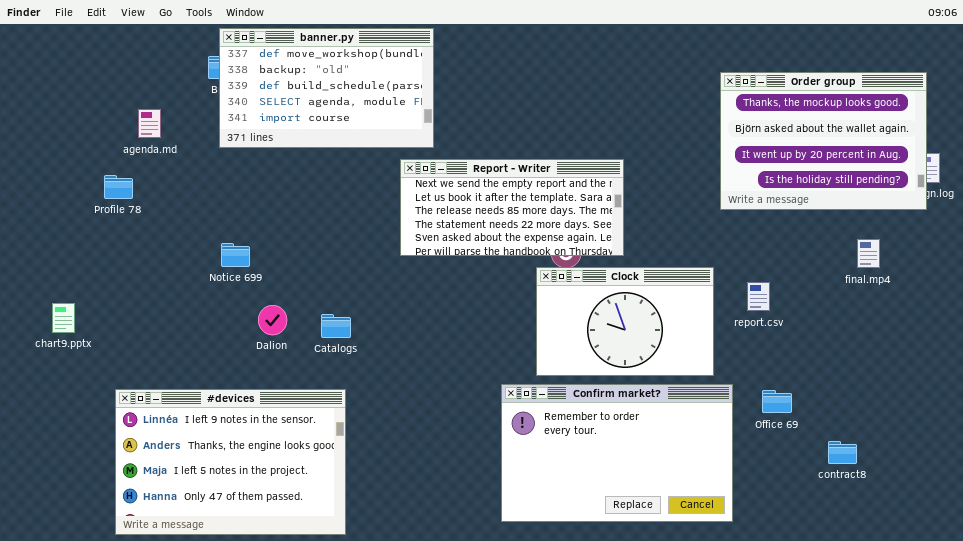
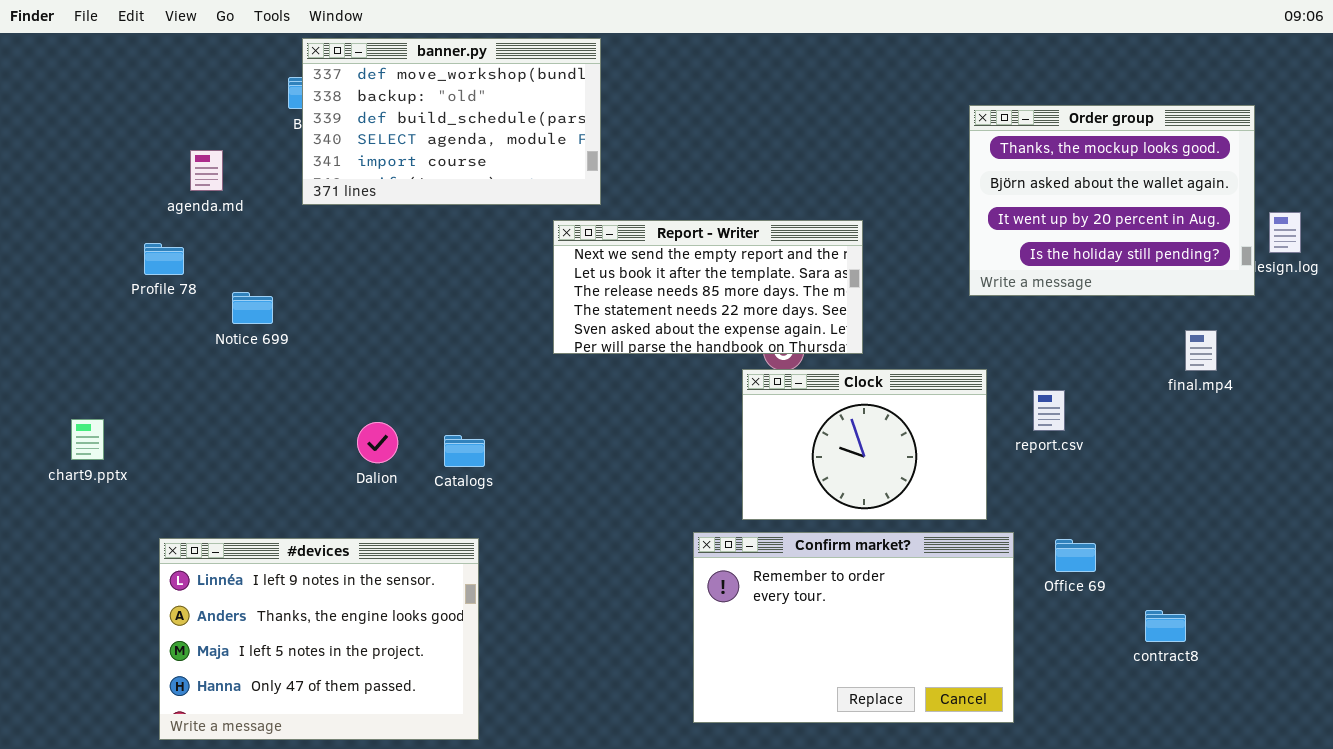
Order group: [720,72,927,210] -> [969,105,1255,296], moved
Notice 699: [221,243,250,267] -> [232,292,273,324], moved

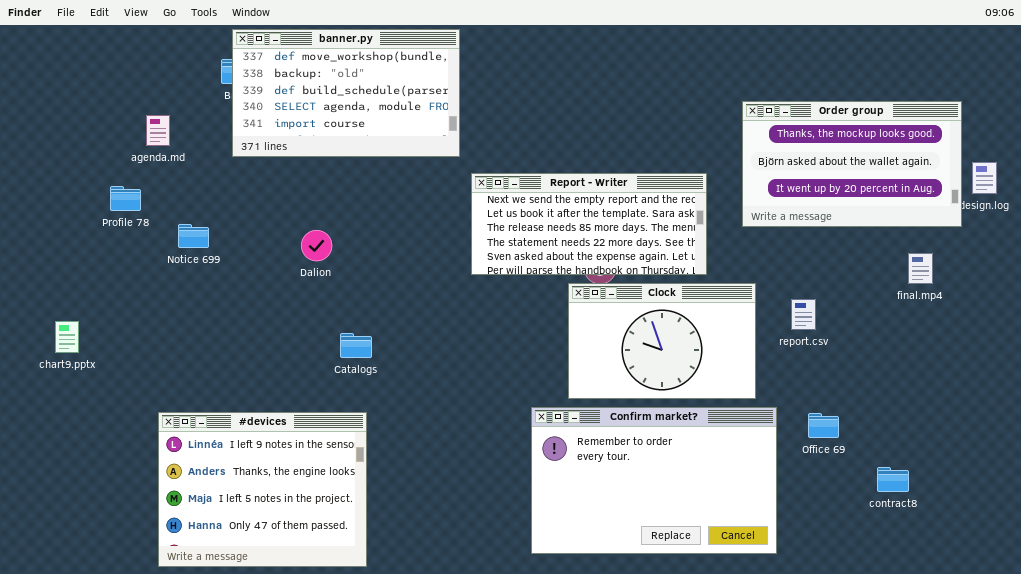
Order group: [969,105,1255,296] -> [742,101,962,227], resized
Report - Writer: [553,220,863,354] -> [471,173,707,275], moved
Dalion: [357,422,398,463] -> [301,230,332,261], moved
#devices: [159,538,479,740] -> [158,412,367,567], resized

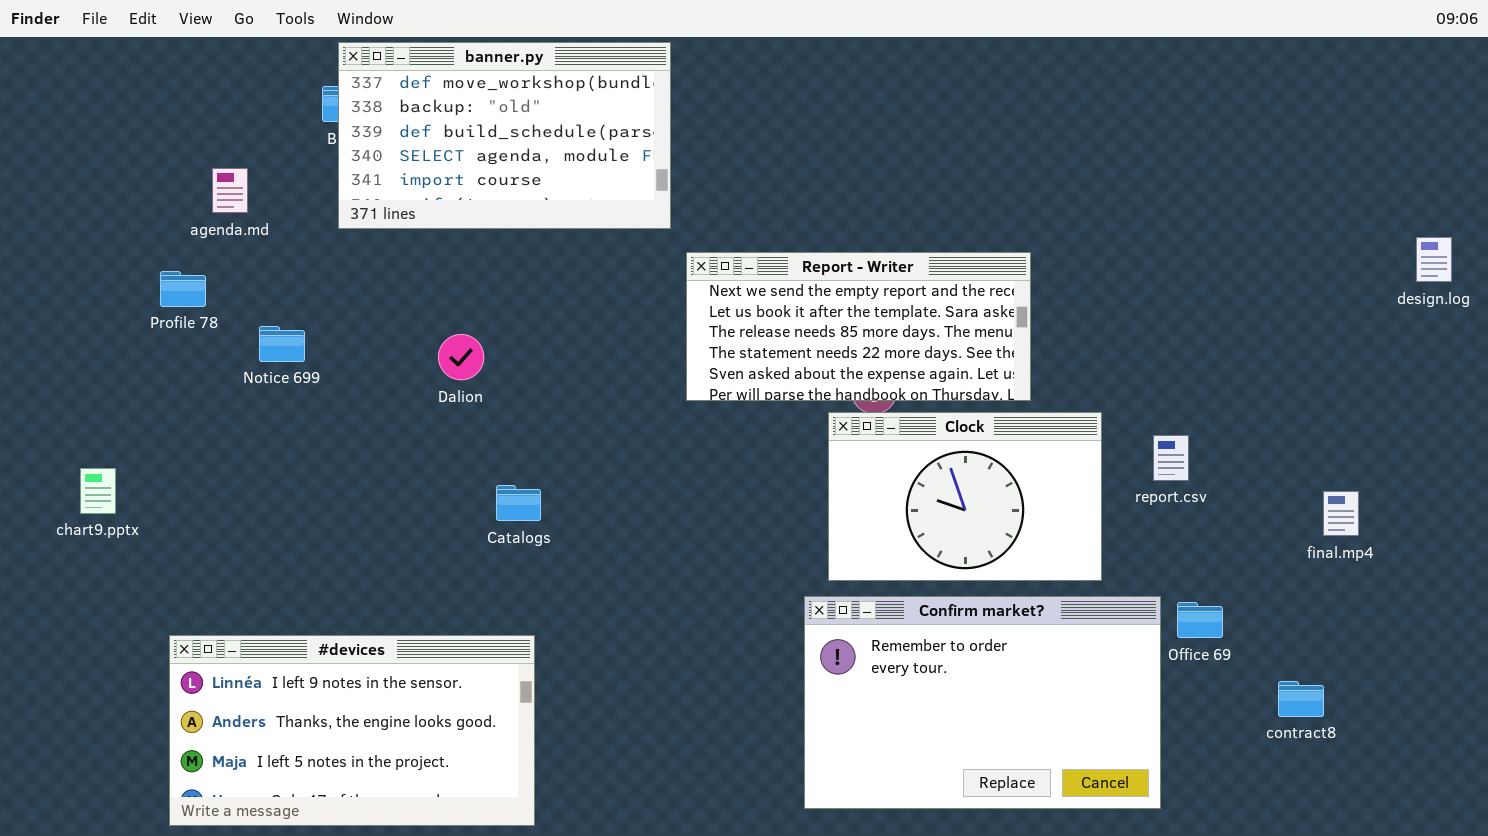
Order group: [742,101,962,227] -> none, closed
final.mp4: [908,253,933,284] -> [1323,491,1359,536], moved
Confirm market?: [531,407,777,554] -> [804,596,1161,809], moved
#devices: [158,412,367,567] -> [169,635,535,826], resized

